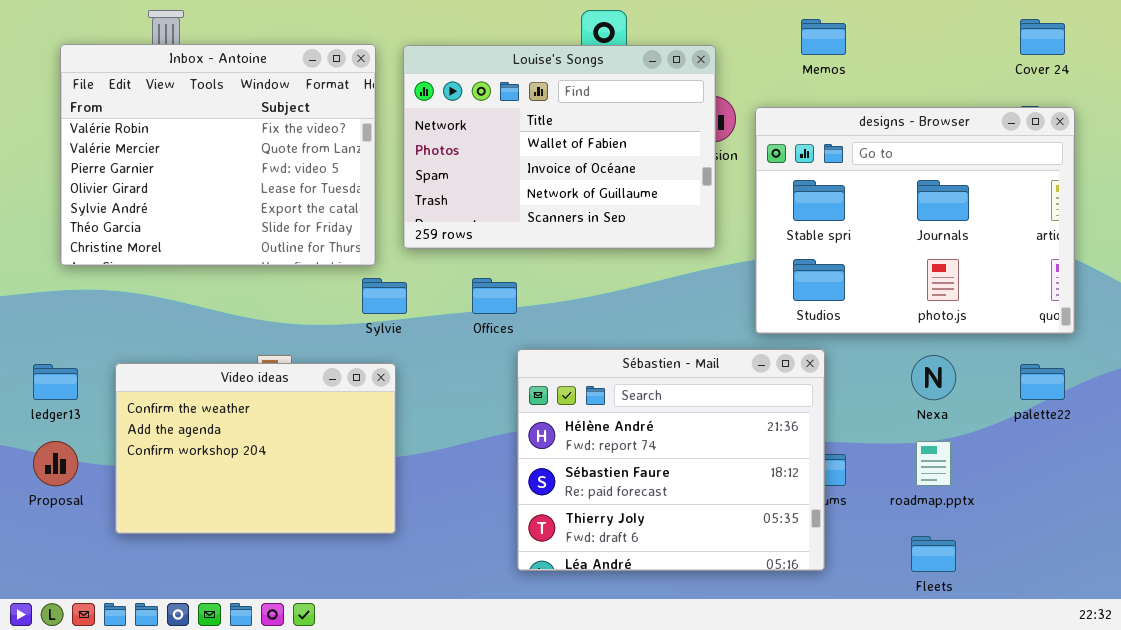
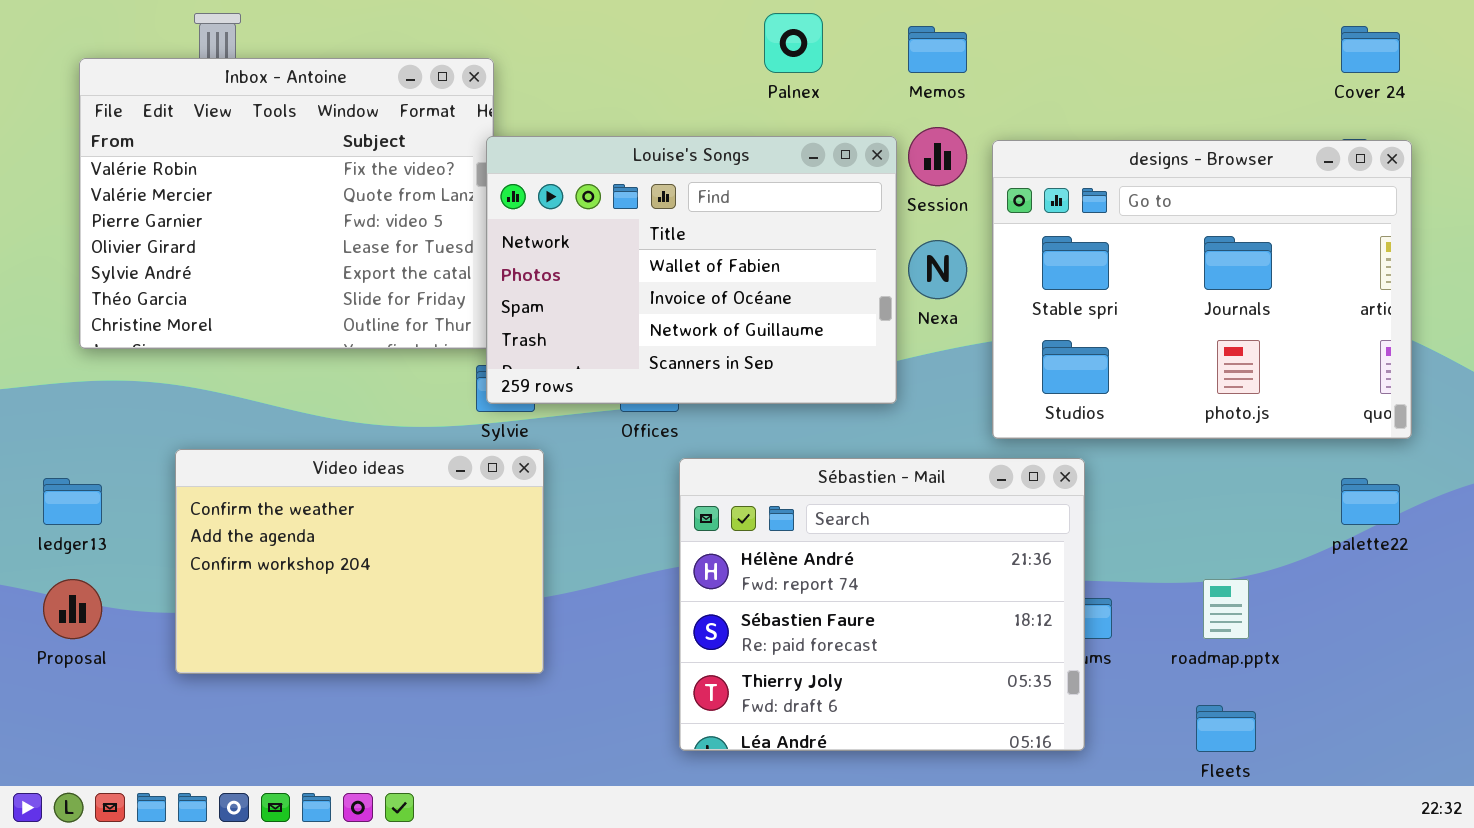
Memos: [801,19,846,55] -> [908,26,967,73], moved
Louise's Songs: [403,45,716,249] -> [486,136,897,404], moved
Nexa: [911,355,956,400] -> [908,240,967,299], moved
Video ideas: [115,363,396,534] -> [175,449,544,674], moved

